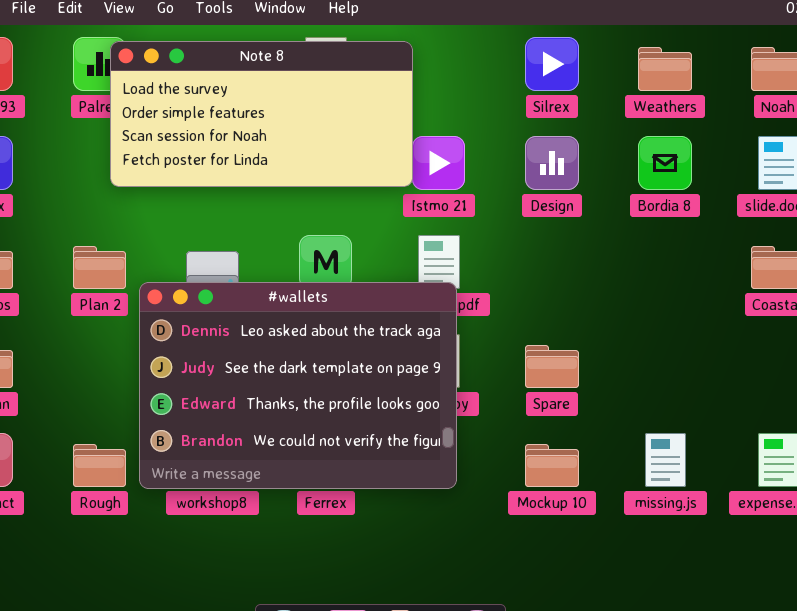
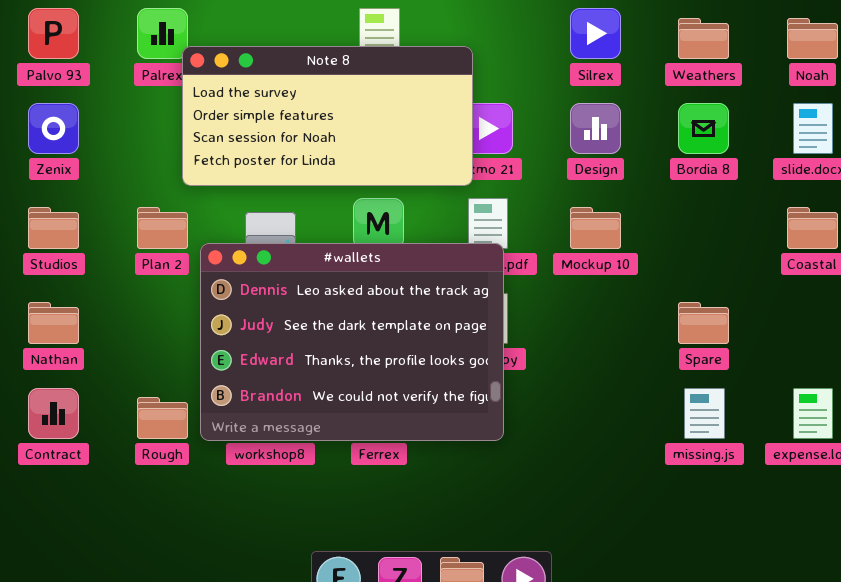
Note 8: [110,41,413,187] -> [182,46,473,186], moved
Spare: [525,345,579,388] -> [678,302,729,344], moved
Mockup 10: [525,444,579,487] -> [570,207,621,249], moved

